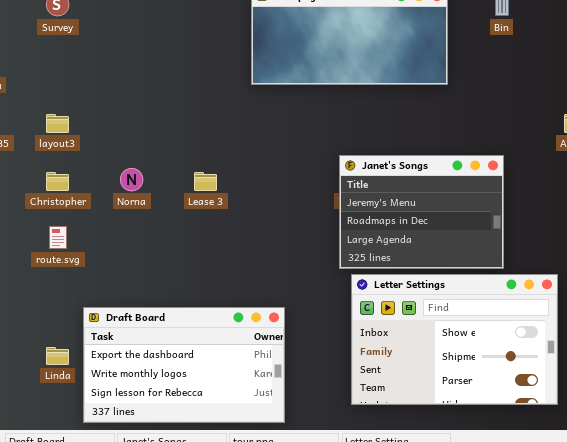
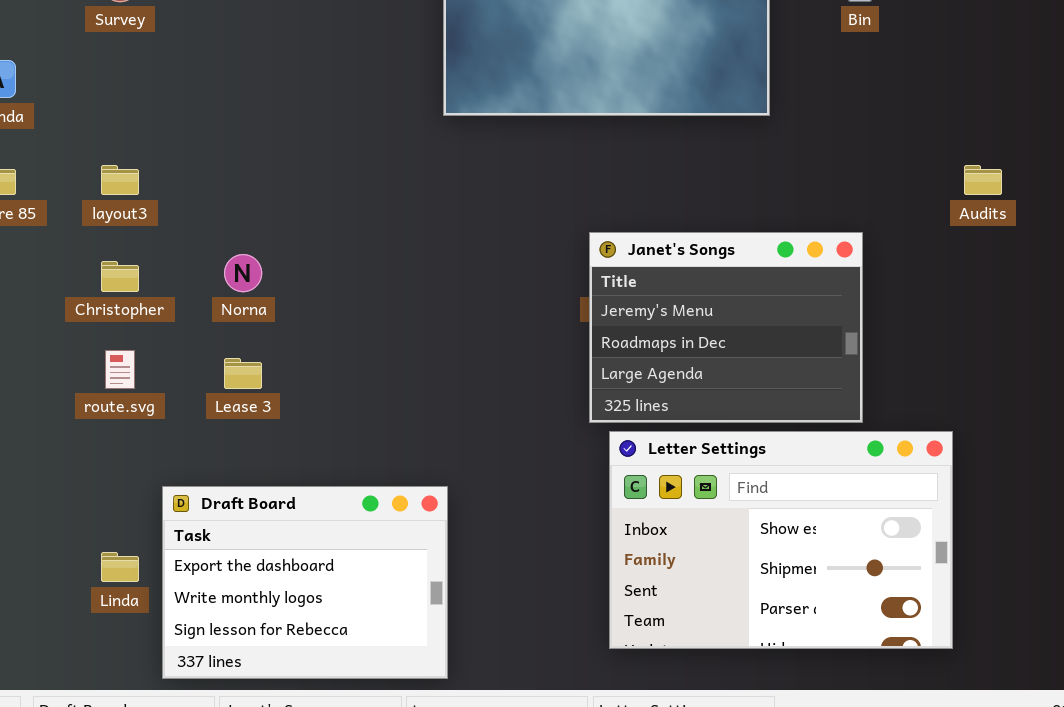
Lease 3: [194,172,217,191] -> [224,358,262,389], moved
Draft Board: [83,307,285,423] -> [162,486,448,679], resized

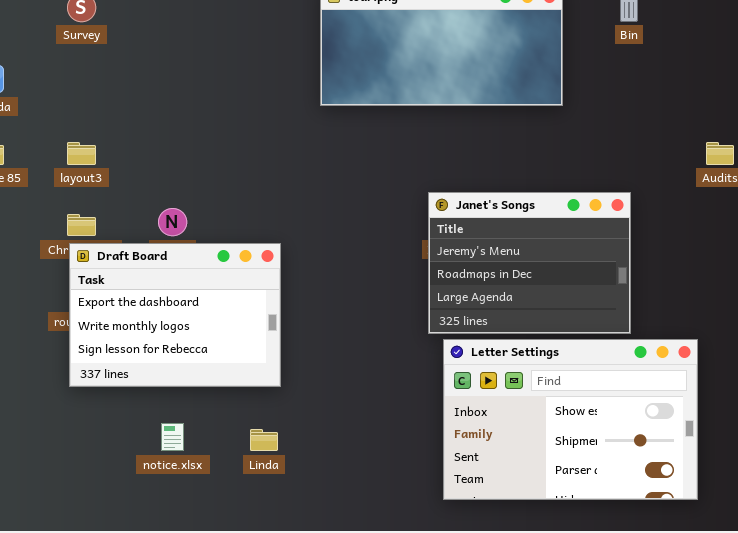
Draft Board: [162,486,448,679] -> [69,243,281,387], moved
Linda: [101,552,139,582] -> [250,429,278,451], moved

